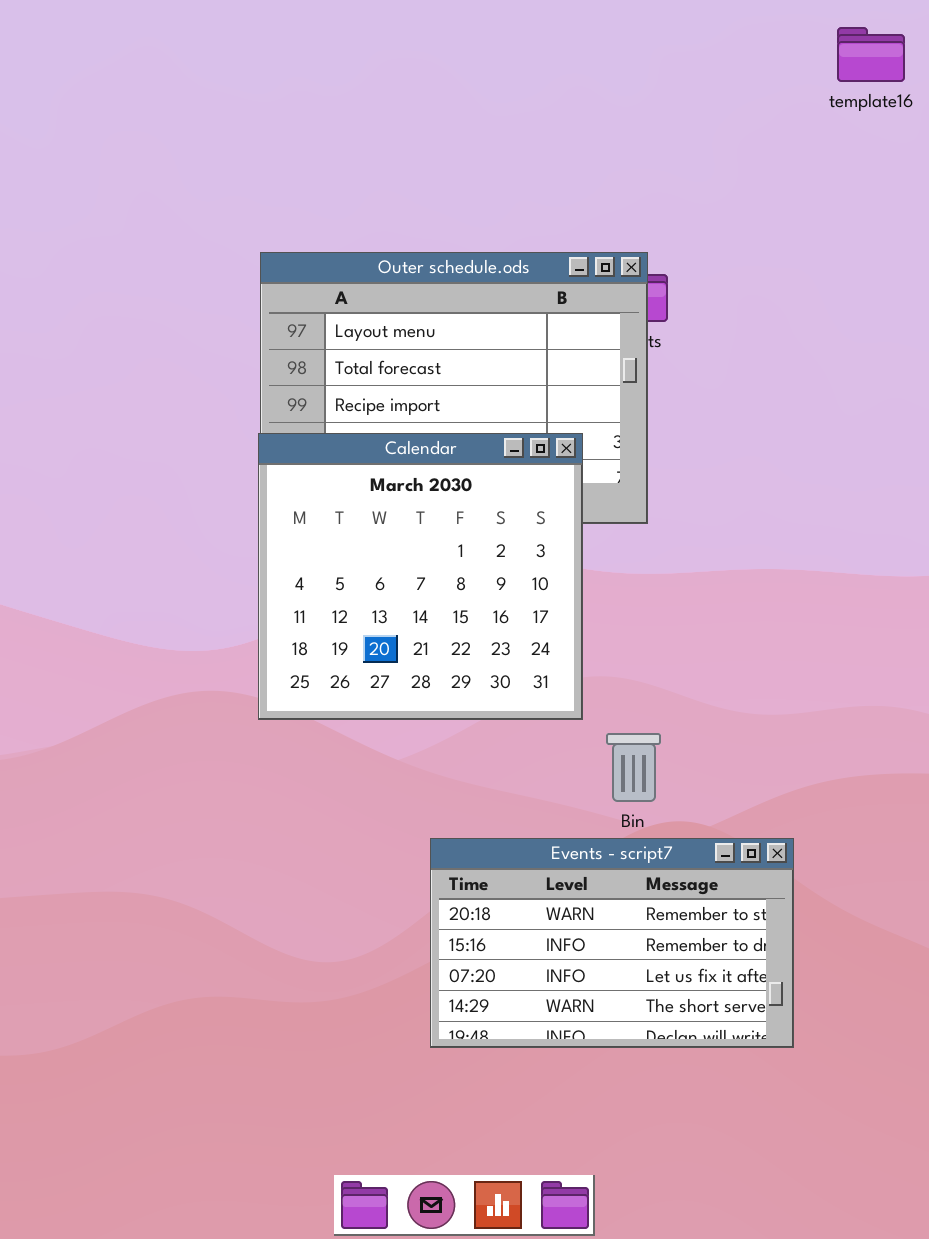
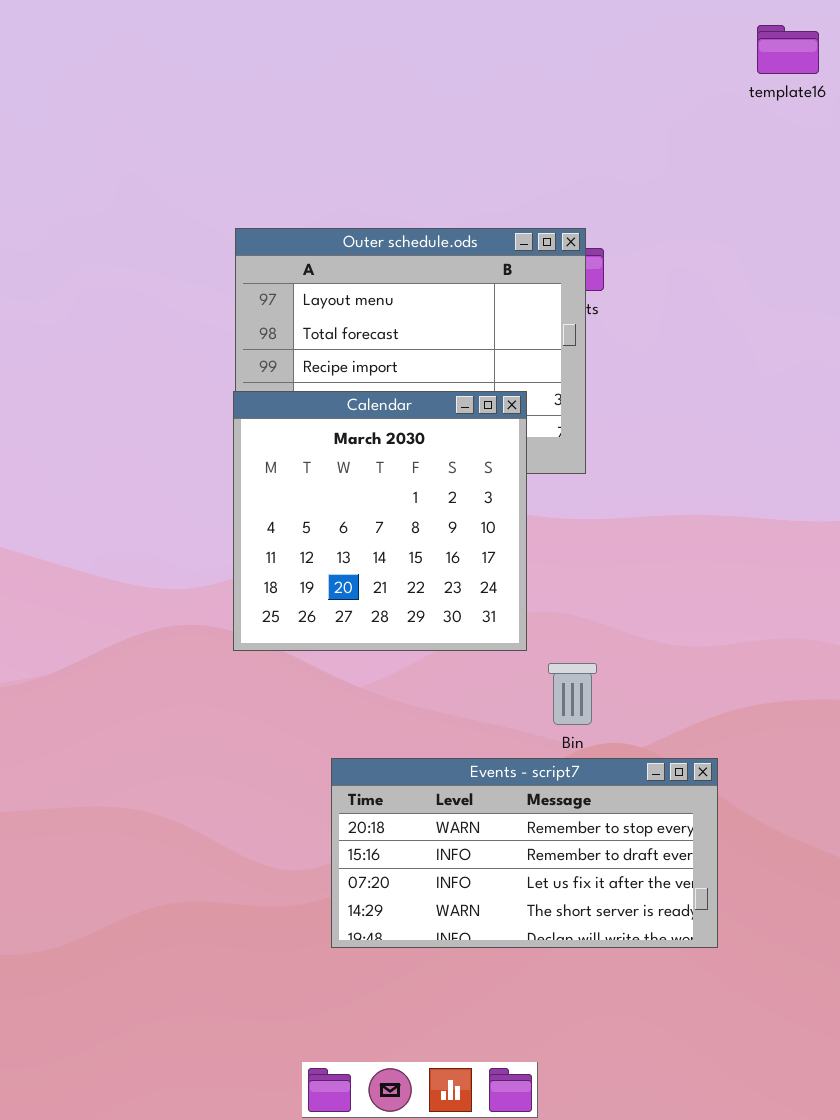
Events - script7: [430,838,794,1048] -> [331,758,718,948], resized

